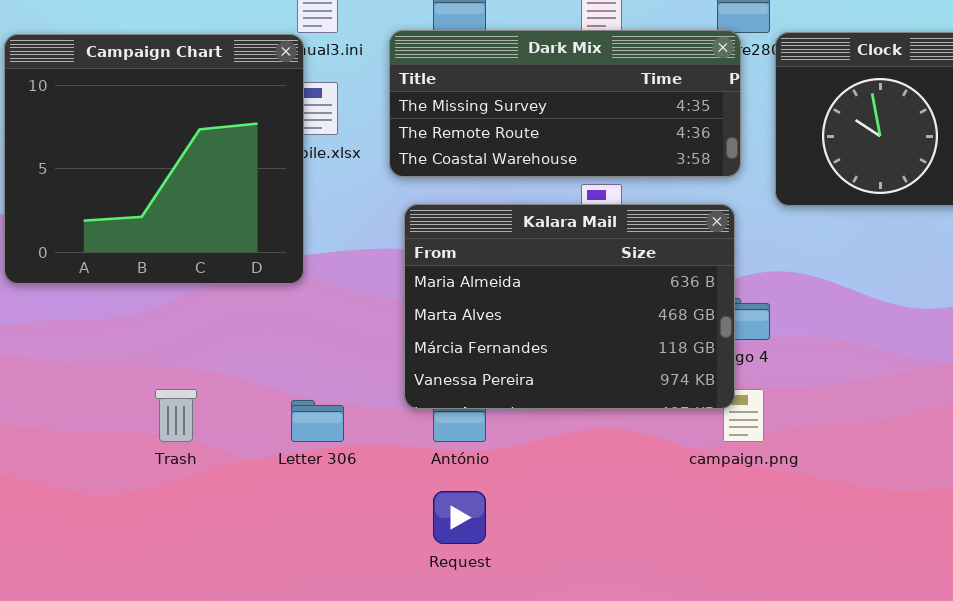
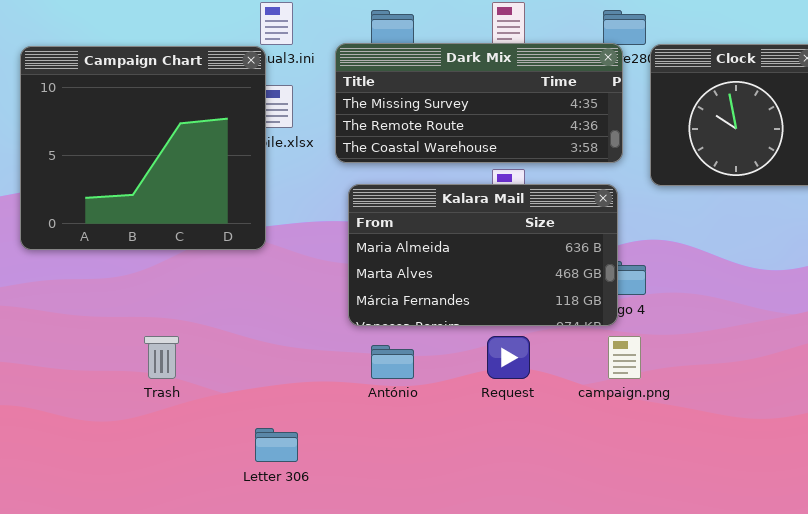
Kalara Mail: [404,204,735,409] -> [348,184,618,326], resized
Letter 306: [291,400,344,442] -> [255,428,298,462], moved
Request: [433,491,486,544] -> [487,336,530,379], moved

